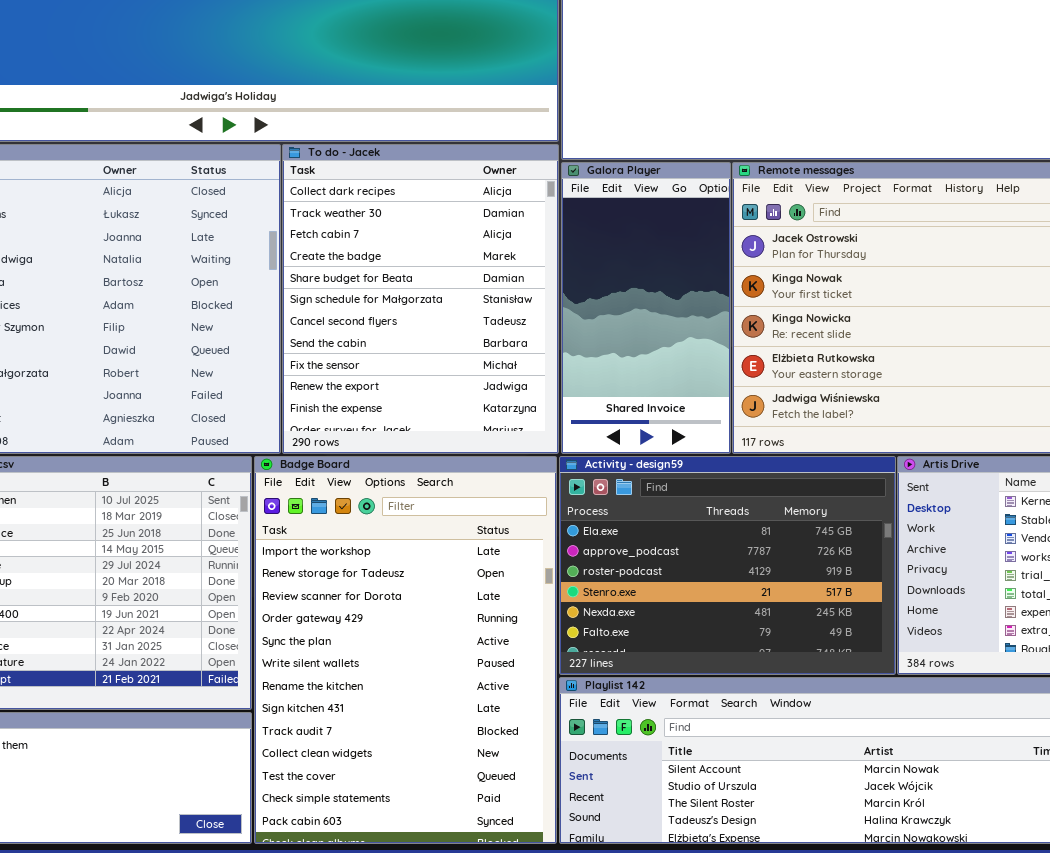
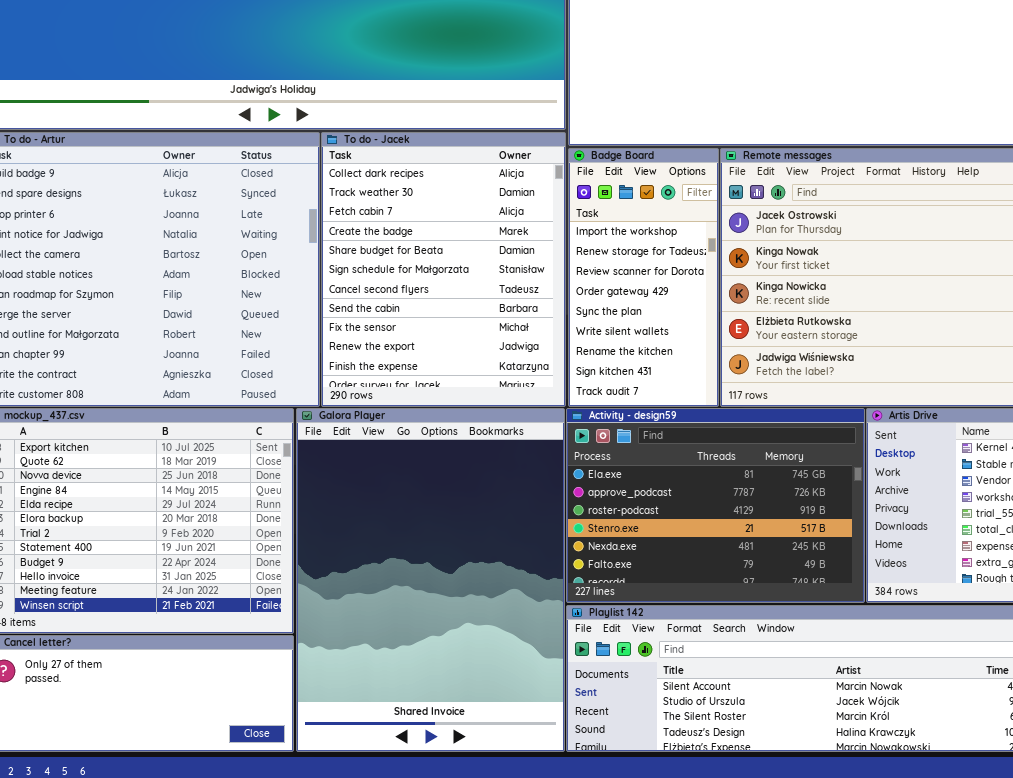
Galora Player: [561,162,731,454] -> [296,408,565,752], moved, resized
Badge Board: [254,456,557,844] -> [568,148,719,407], moved, resized

